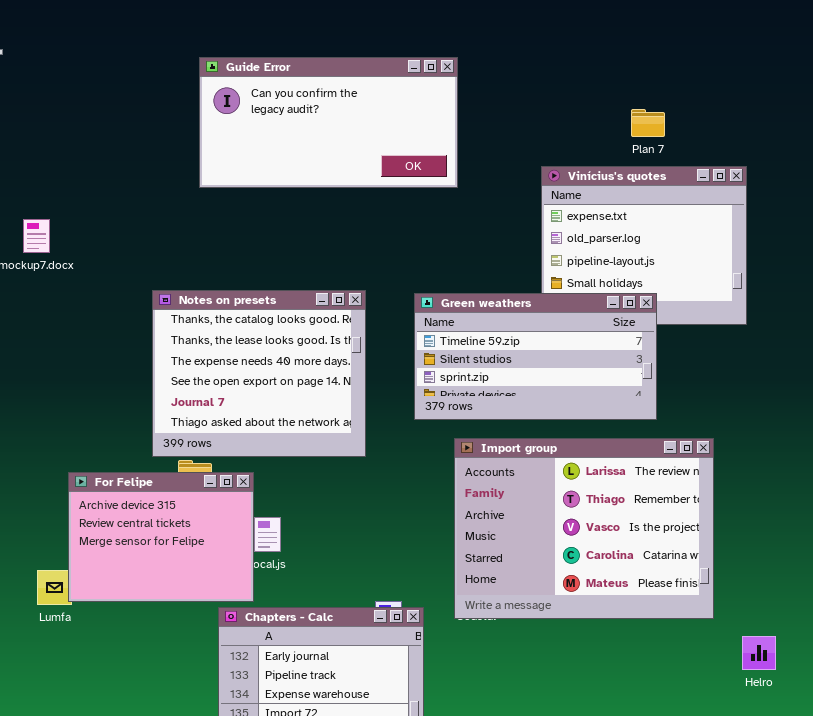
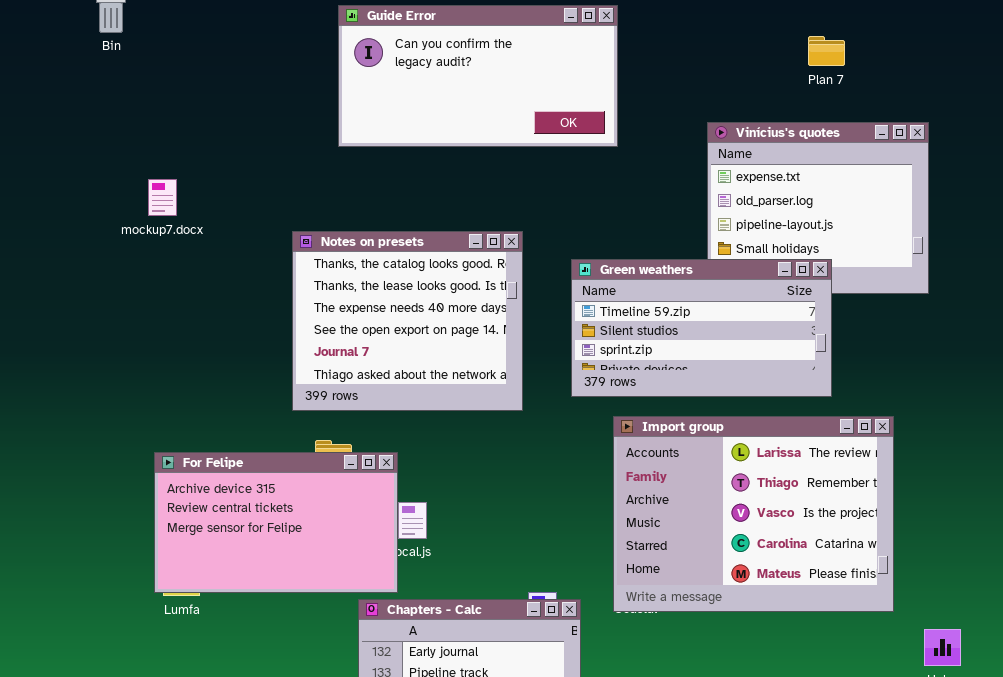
Plan 7: [631,109,665,137] -> [808,36,845,66], moved
Notes on presets: [152,290,366,457] -> [292,231,523,411], moved
For Felipe: [68,472,254,602] -> [154,452,398,593], resized

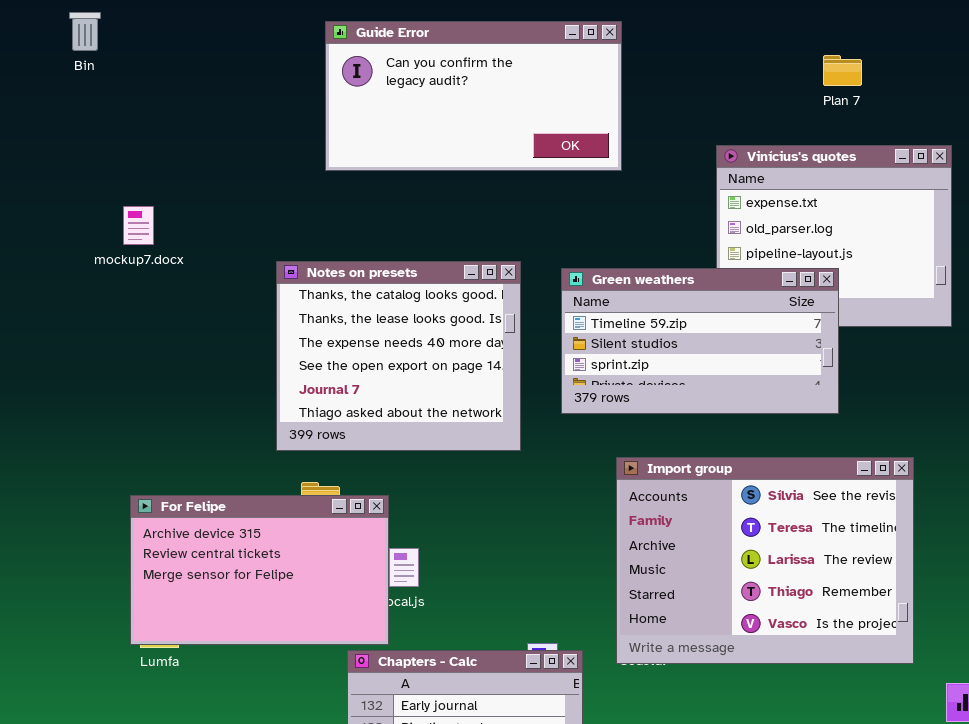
Green weathers: [571,259,832,397] -> [561,268,839,414], moved
Import group: [613,416,894,612] -> [616,457,914,664], scrolled up 2 rows

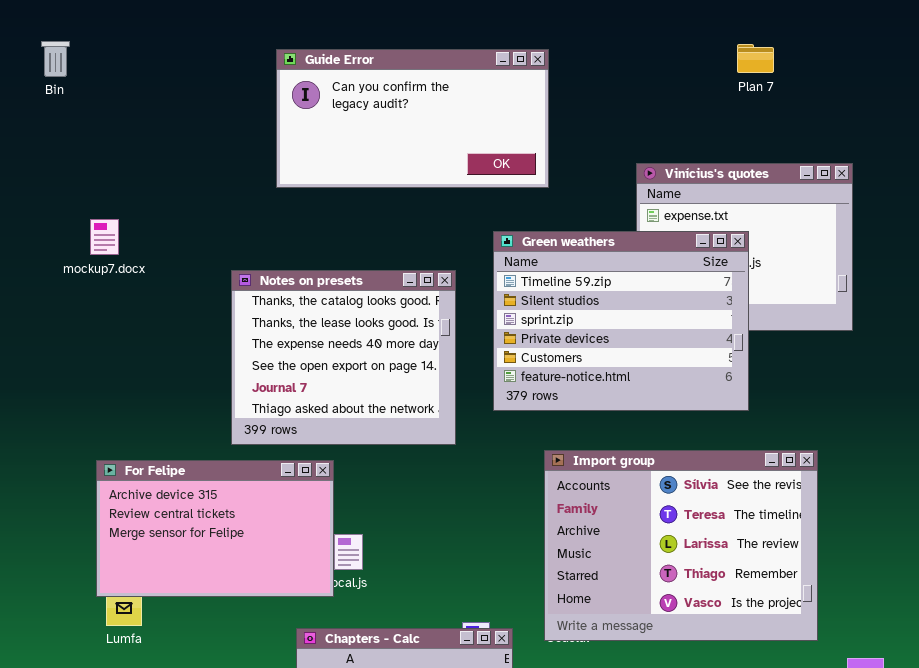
Plan 7: [823,55,862,86] -> [737,44,774,73], moved
Green weathers: [561,268,839,414] -> [493,231,749,411], resized
For Felipe: [130,495,389,645] -> [96,460,334,597], moved

